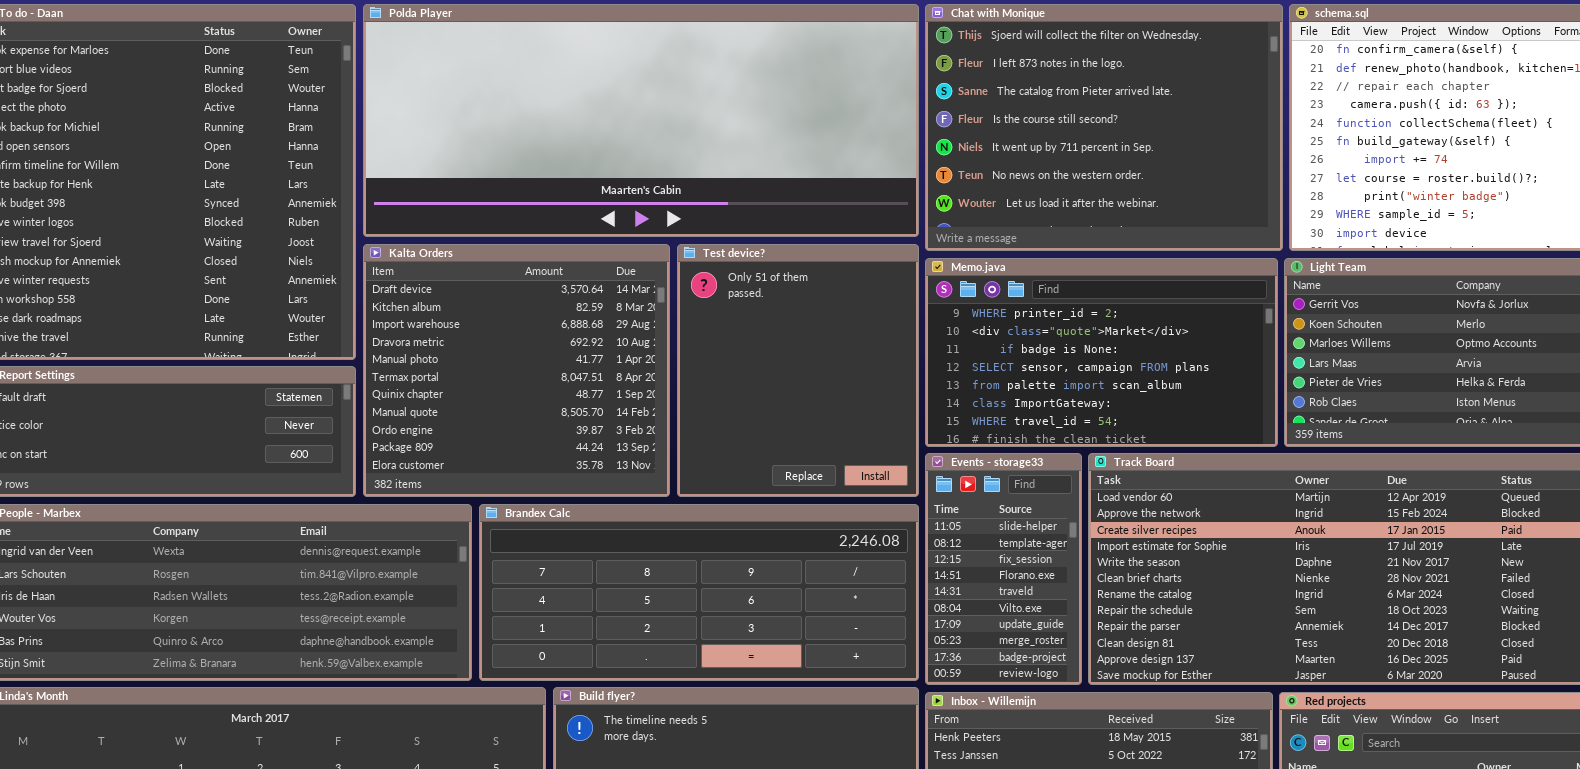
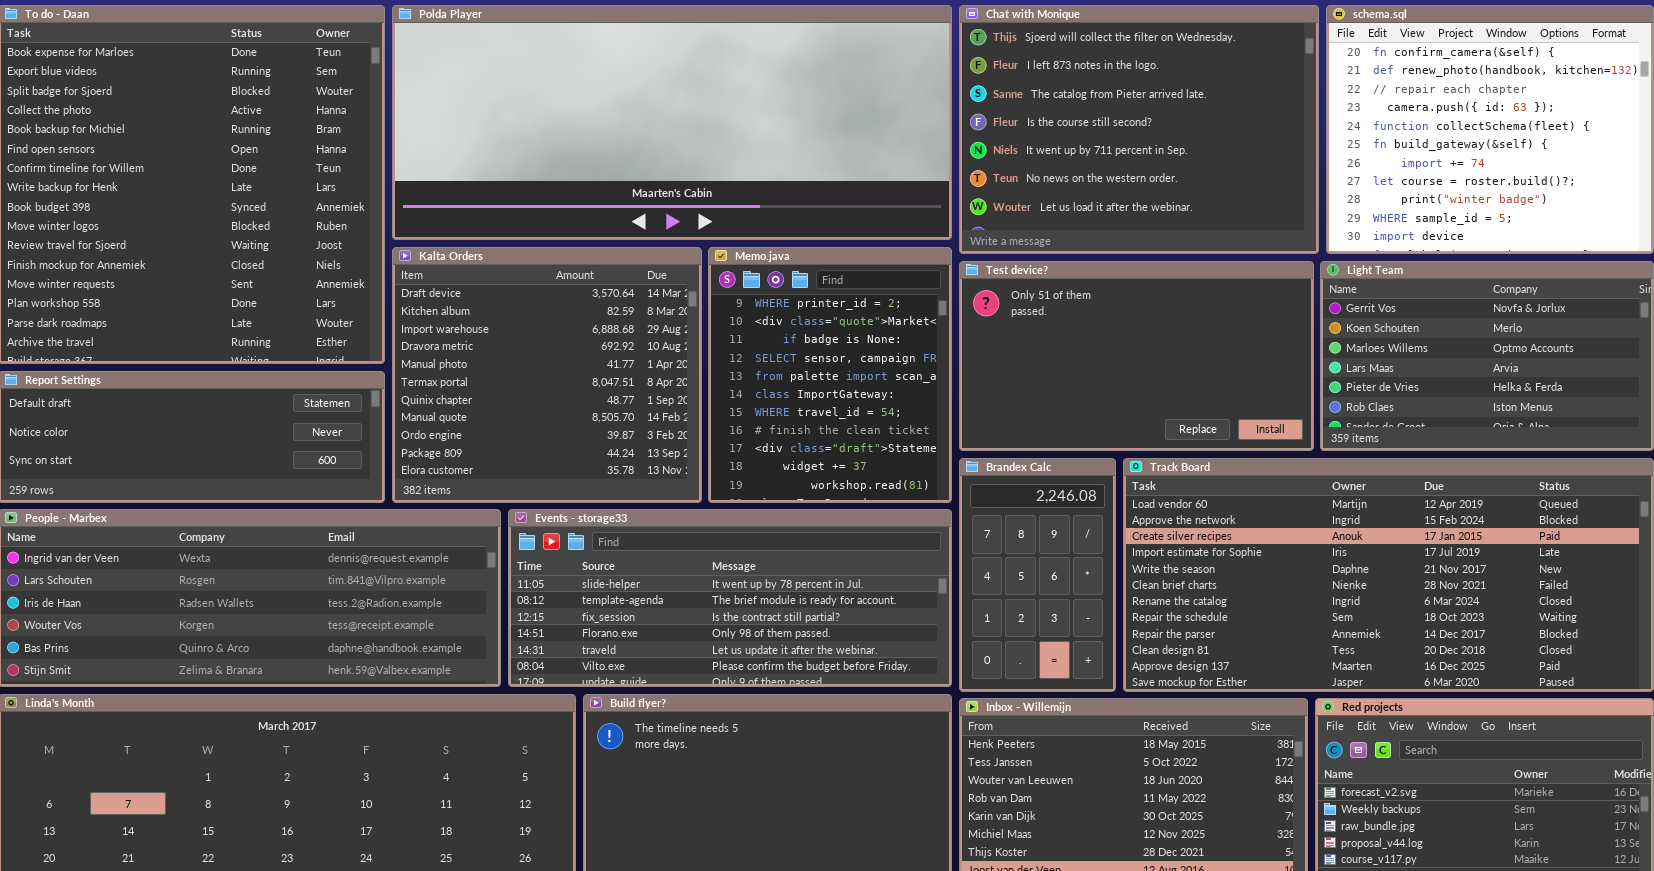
Test device?: [677,244,919,497] -> [959,261,1314,451], moved, resized
Memo.java: [925,258,1278,447] -> [708,247,952,503], moved, resized
Events - storage33: [925,453,1082,685] -> [508,509,952,687], moved, resized
Brandex Calc: [479,504,919,681] -> [959,458,1116,692], moved, resized

